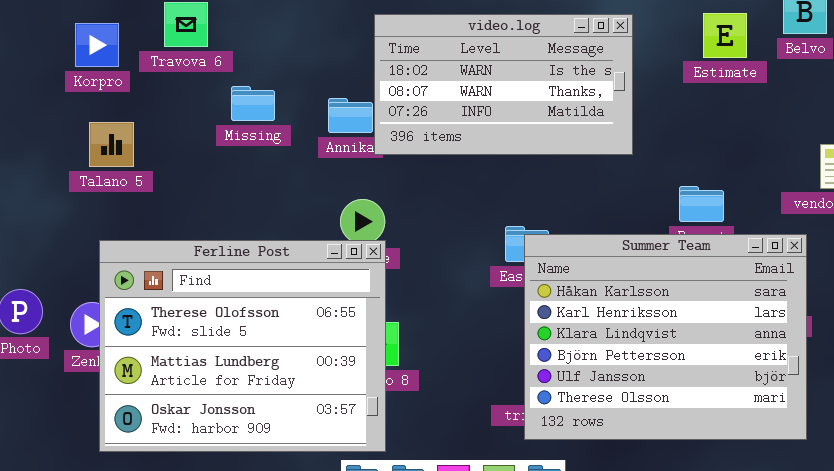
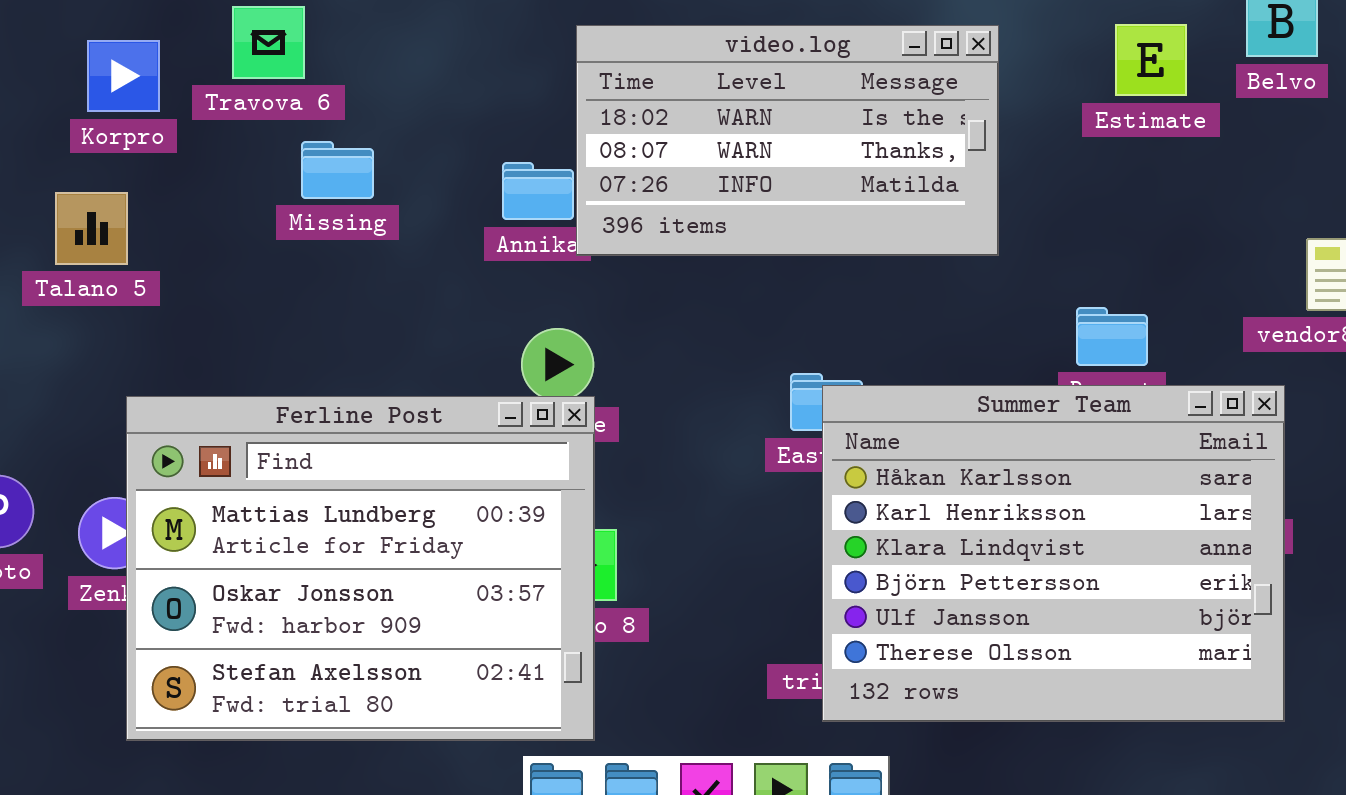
Missing: [231,86,275,121] -> [301,141,374,199], moved
Talano 5: [89,122,134,167] -> [55,192,128,265], moved
Ferline Post: [99,240,386,452] -> [126,396,595,741], scrolled down 1 row

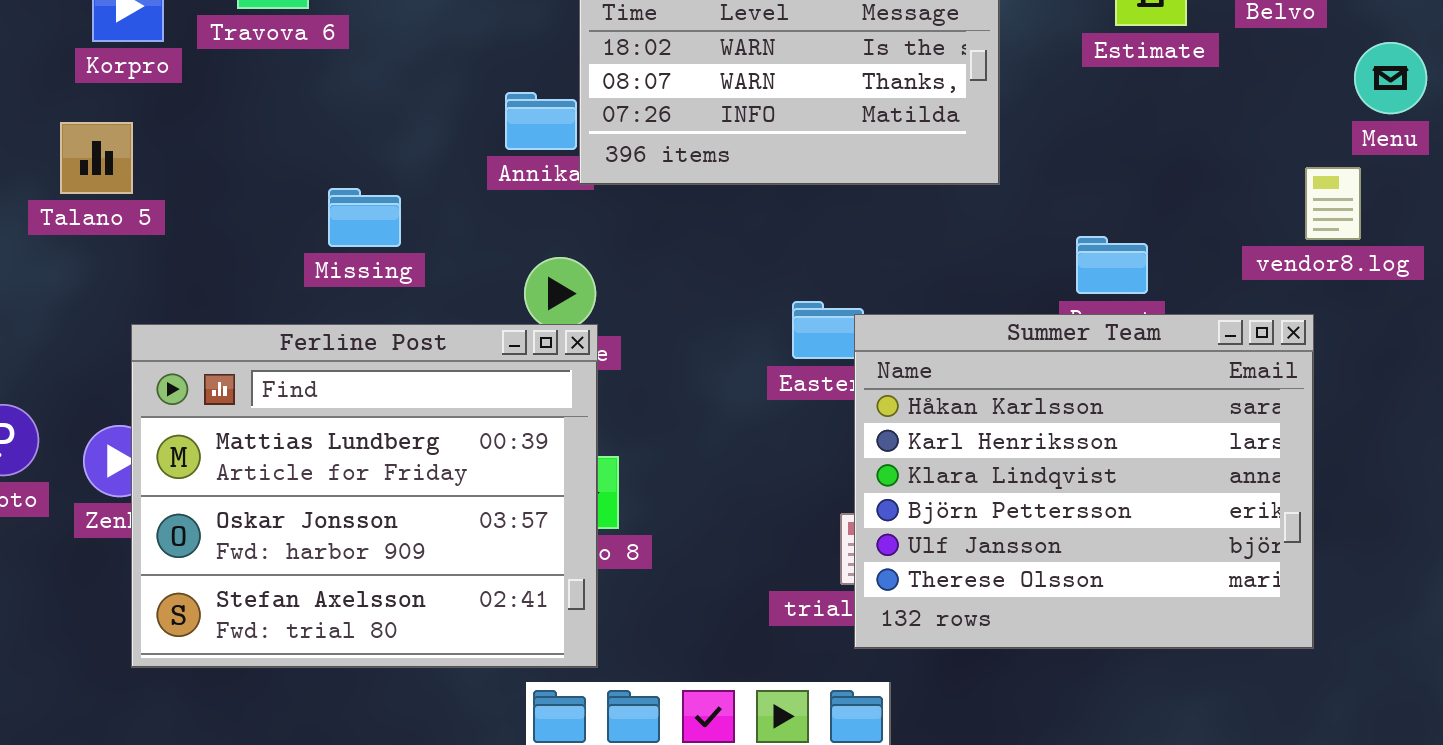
Missing: [301,141,374,199] -> [328,188,401,247], moved
Summer Team: [822,385,1285,722] -> [854,314,1314,649], moved

